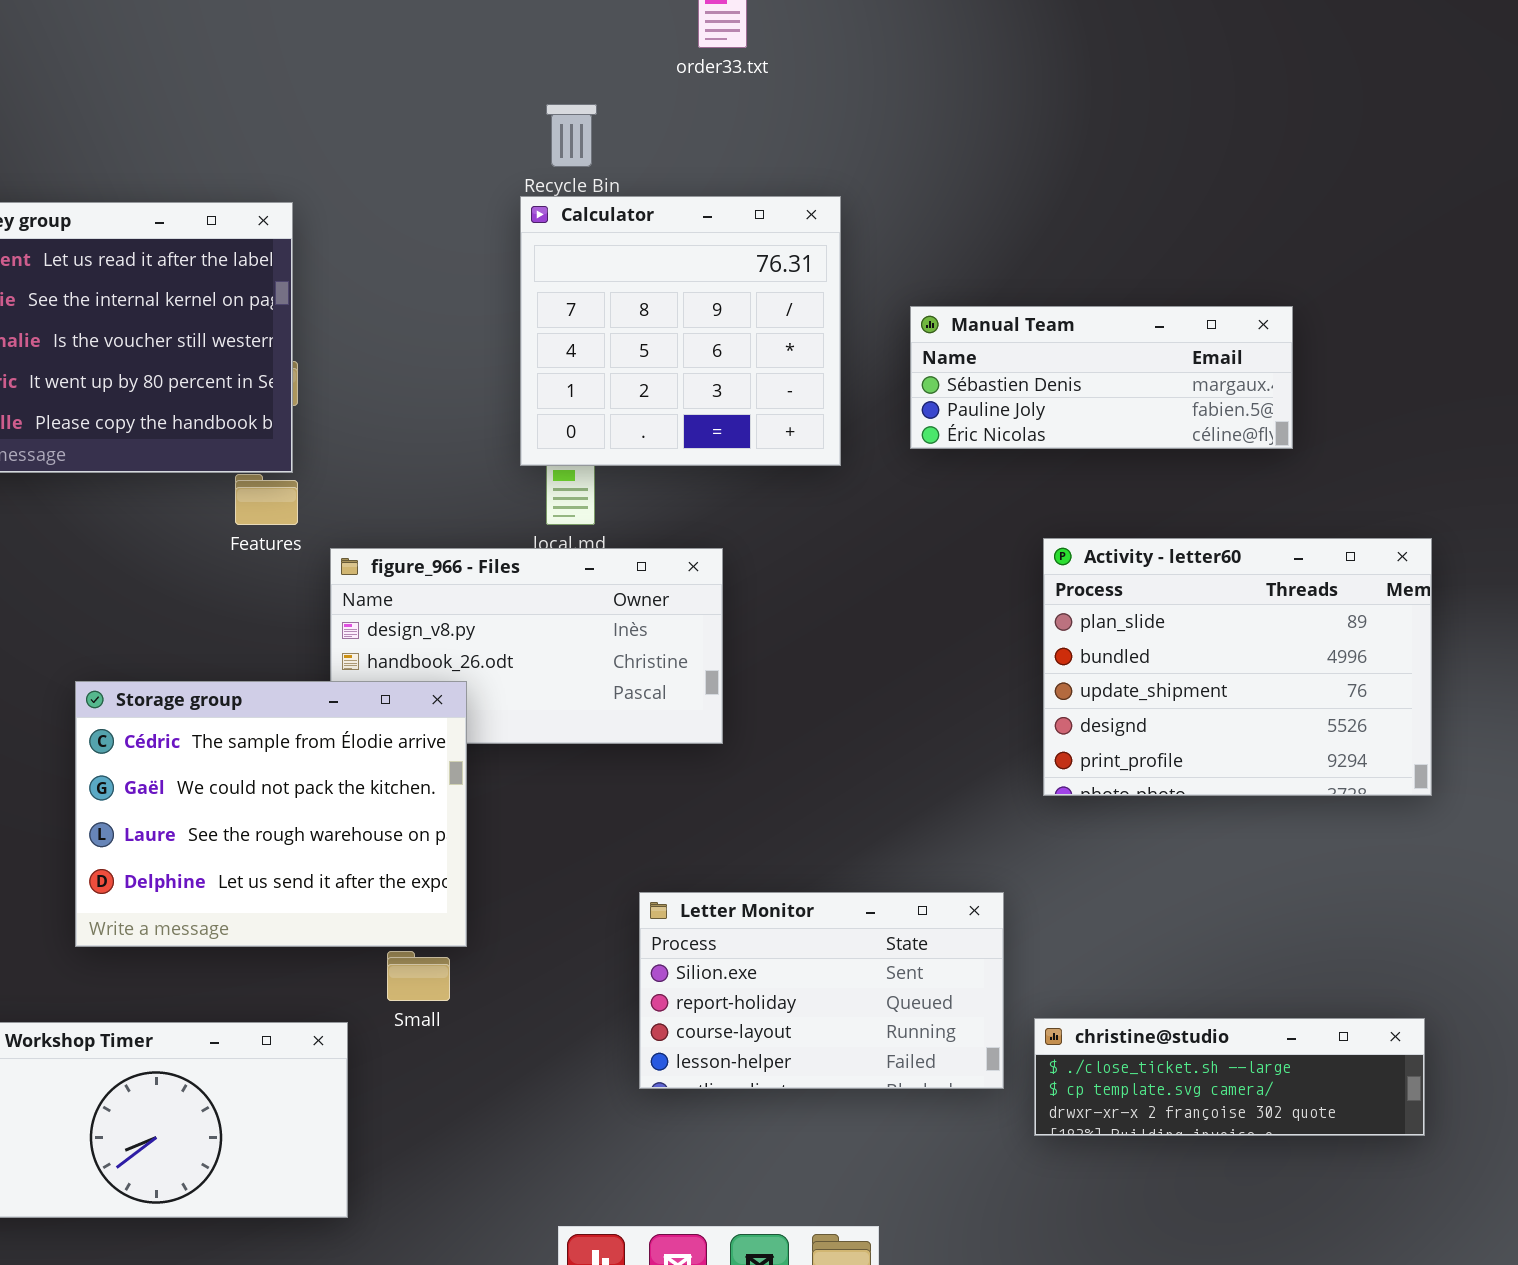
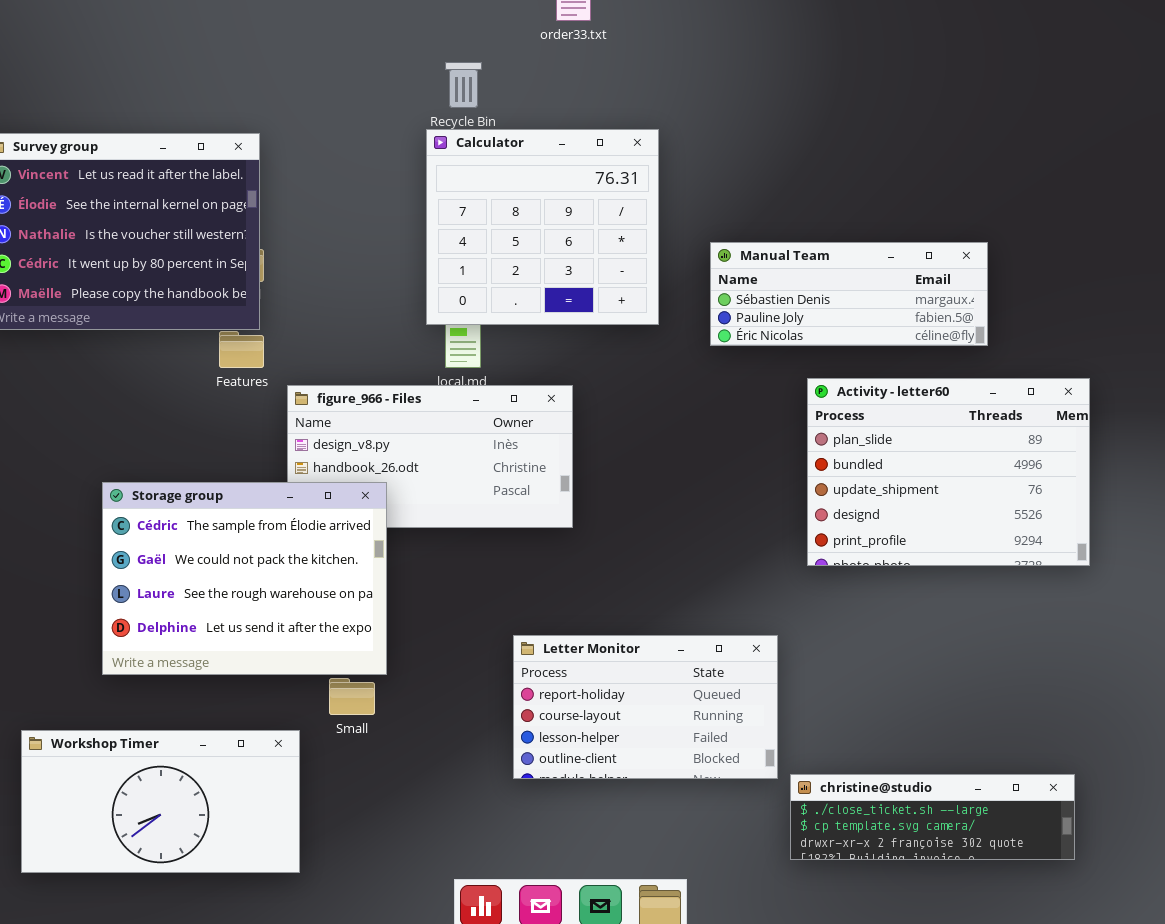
Manual Team: [910,306,1293,449] -> [710,242,988,346], moved
Letter Monitor: [639,892,1004,1089] -> [513,635,778,779], scrolled down 1 row
christine@studio: [1034,1018,1425,1136] -> [790,774,1075,860], moved

